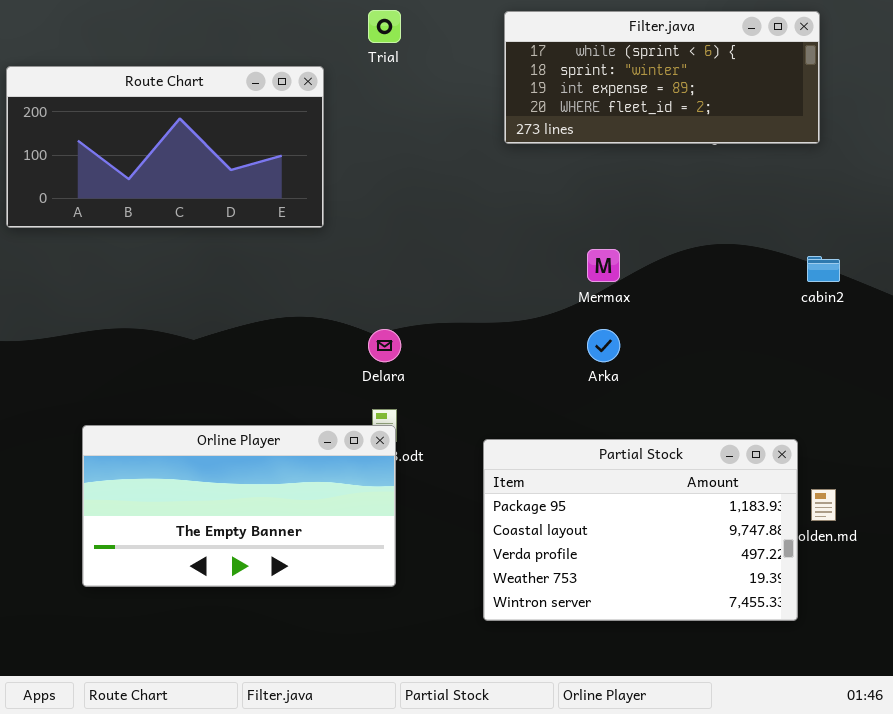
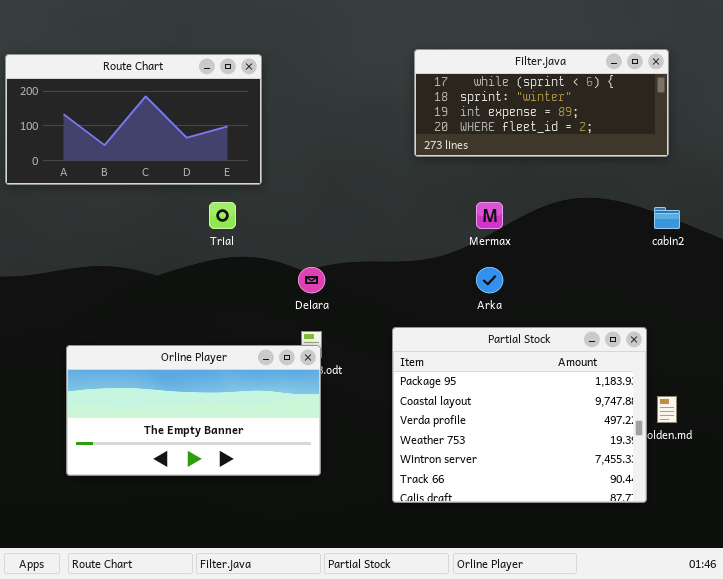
Trial: [368,10,401,43] -> [209,202,236,229], moved
Filter.java: [504,11,820,144] -> [414,49,669,157], moved
Partial Stock: [483,439,798,621] -> [392,327,647,503], resized

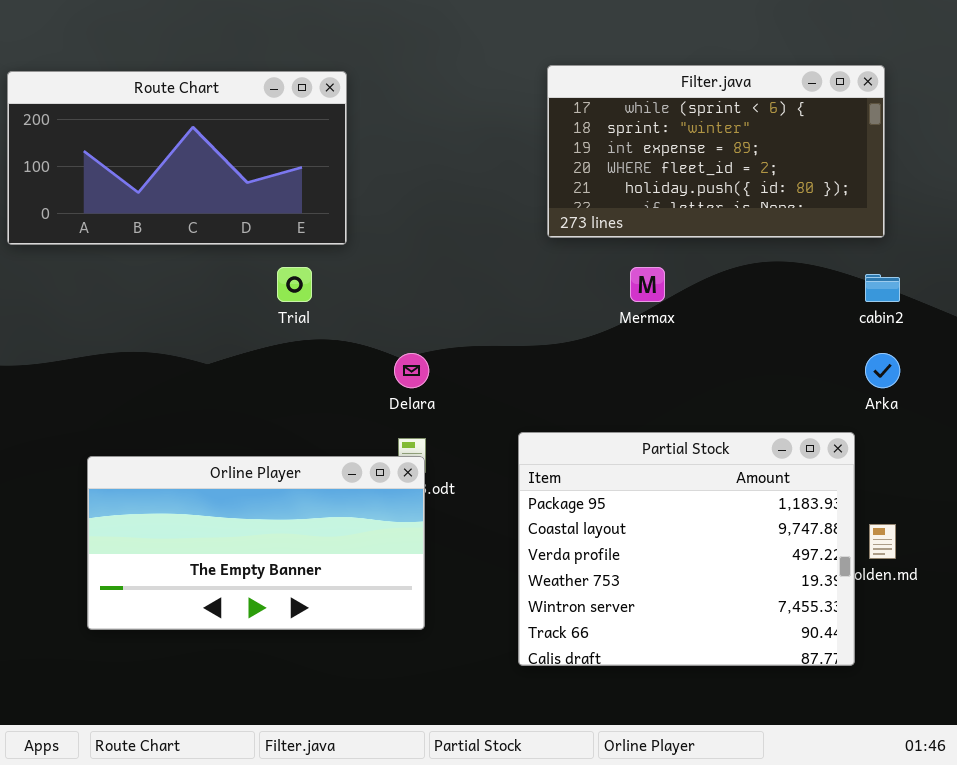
Filter.java: [414,49,669,157] -> [547,65,885,238], resized
Arka: [476,267,503,293] -> [865,353,900,388], moved

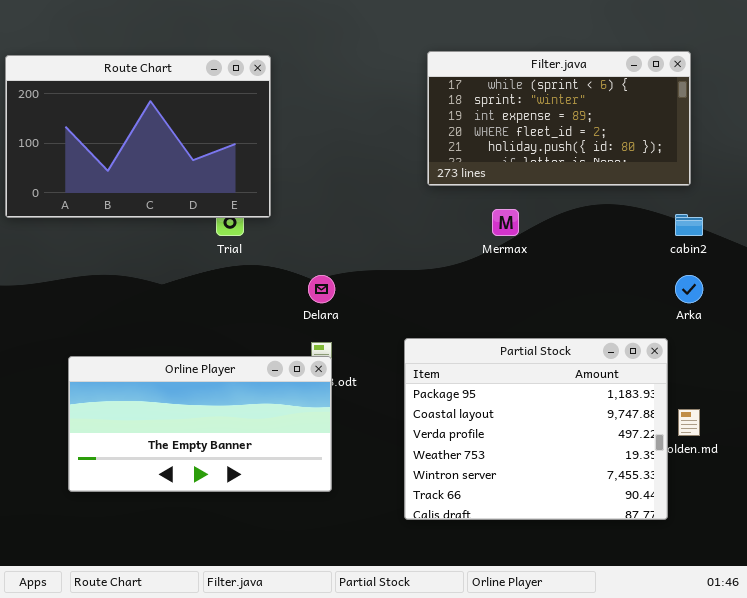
Route Chart: [7,71,347,245] -> [5,55,271,218], resized

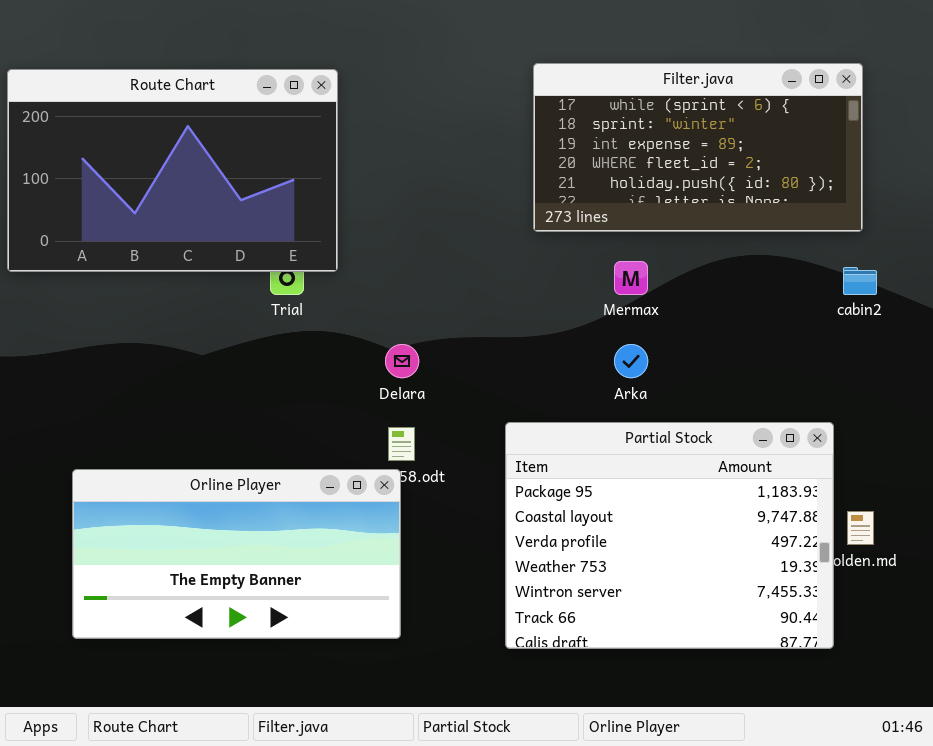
Arka: [675,275,703,303] -> [614,344,648,378], moved
Orline Player: [68,356,332,492] -> [72,469,401,639], moved

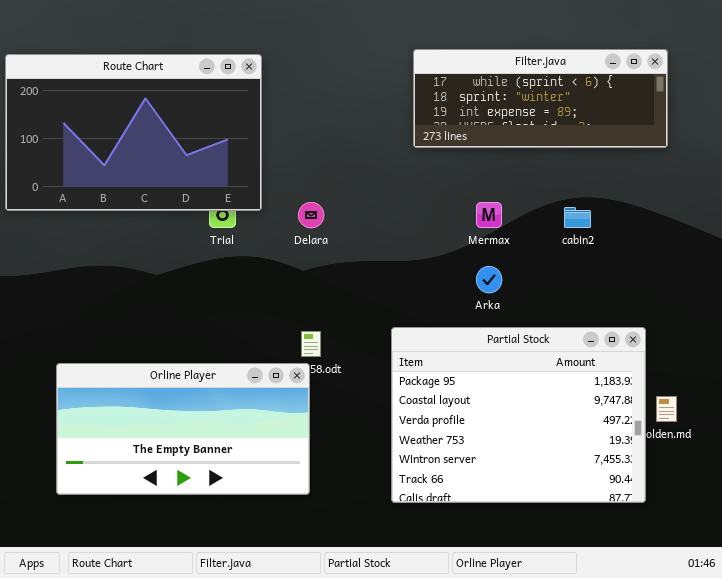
Filter.java: [533,63,863,232] -> [413,49,668,148], resized
cabin2: [843,267,877,295] -> [564,207,591,228], moved
Delara: [385,344,419,378] -> [298,202,324,228], moved

